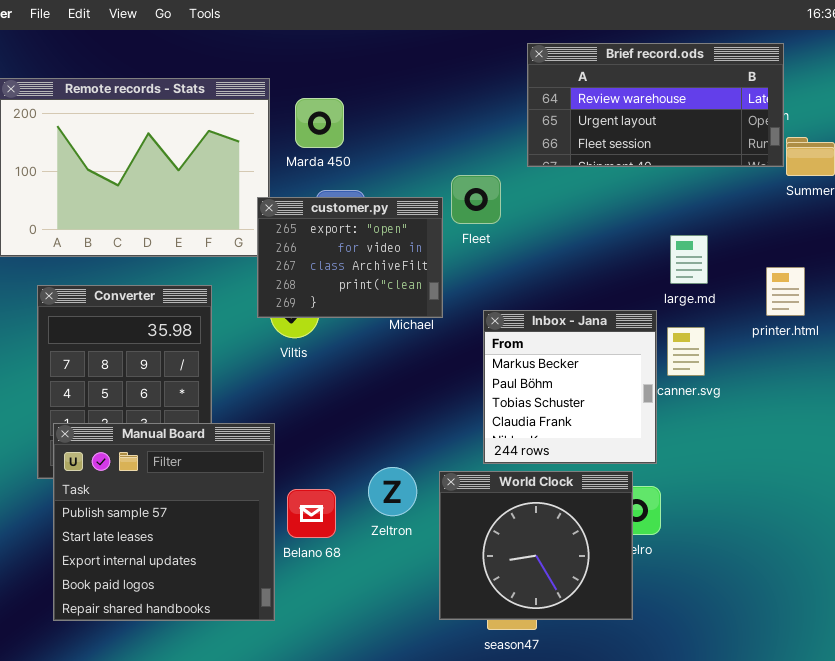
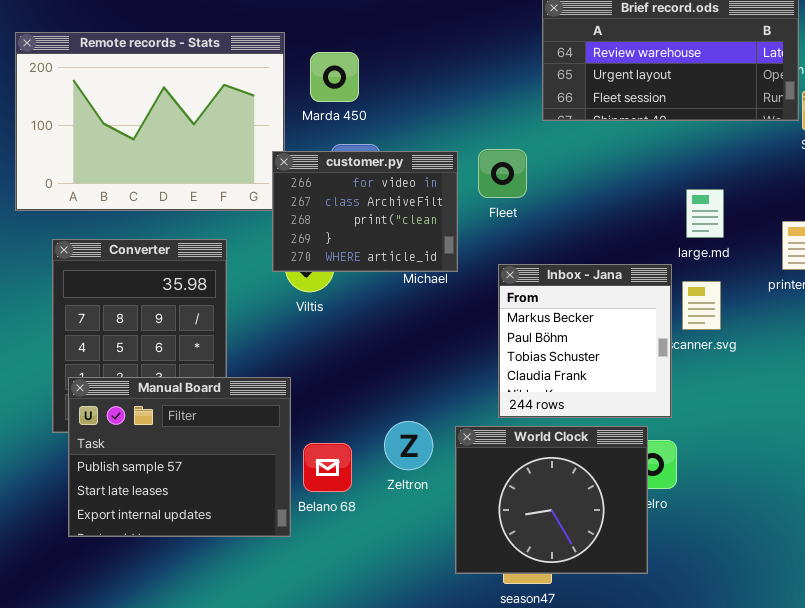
Fleet: [451,175,501,224] -> [478,149,527,198], moved
customer.py: [257,197,443,318] -> [272,151,458,272], scrolled down 1 row
Manual Board: [53,423,275,621] -> [68,377,291,537], resized

